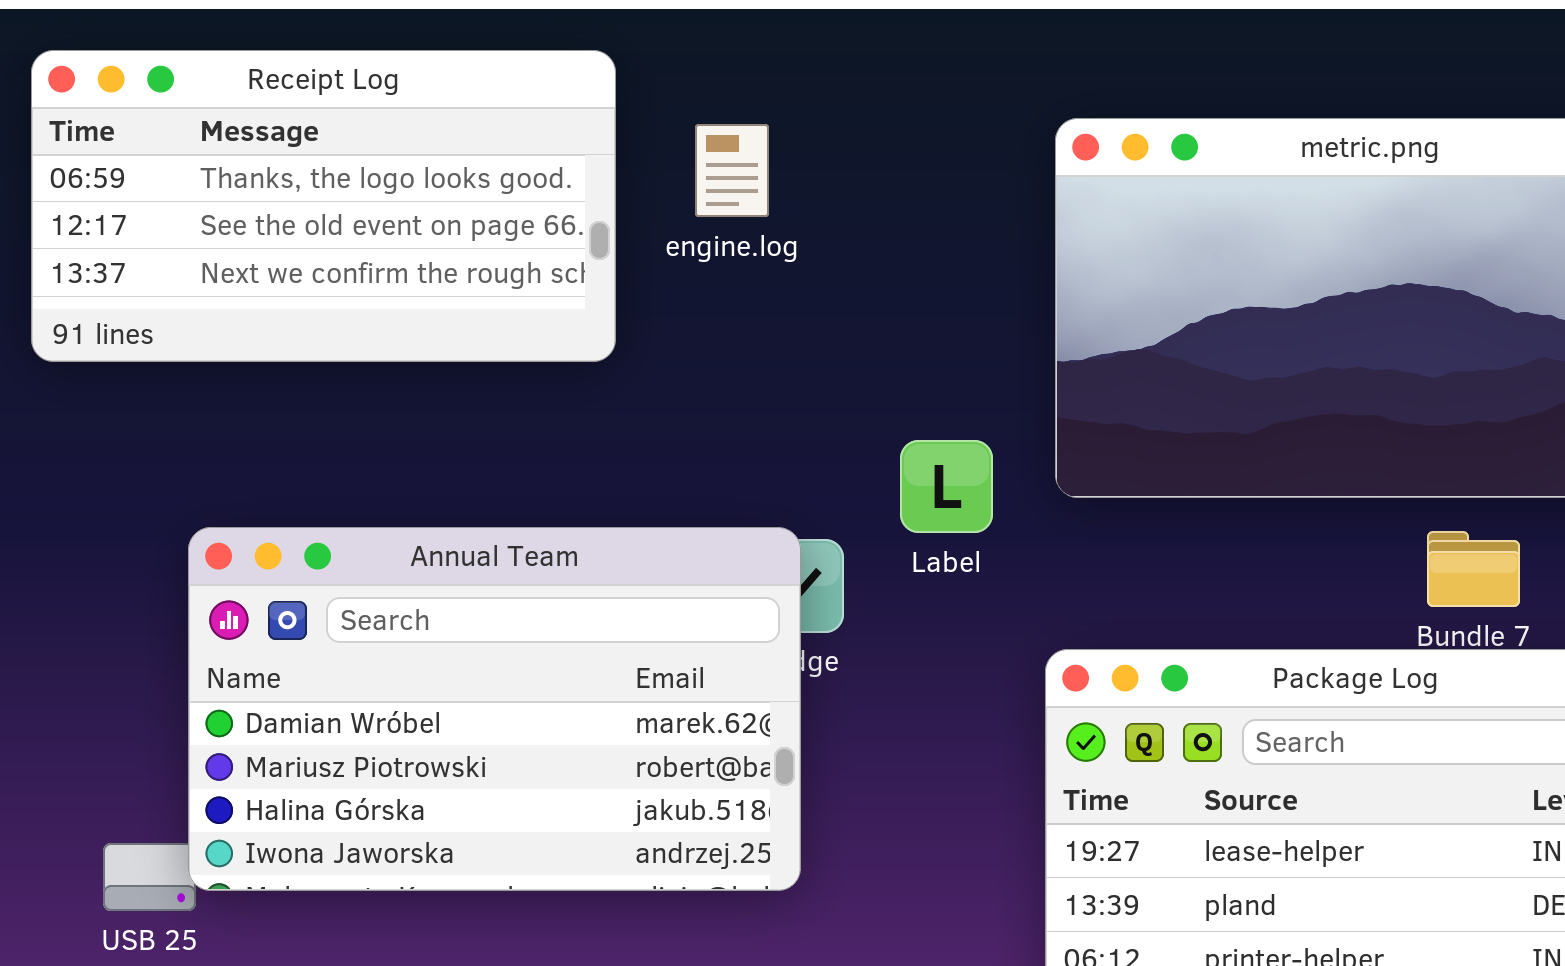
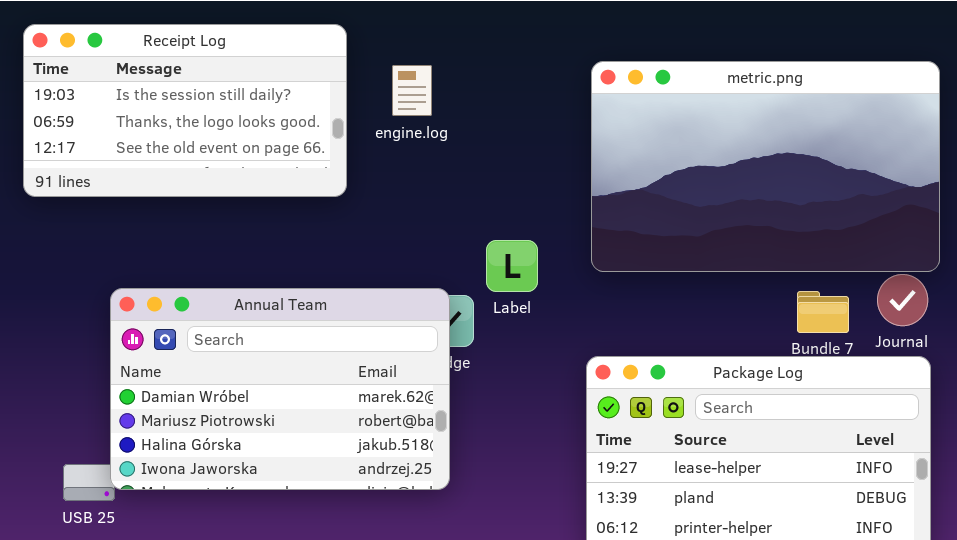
Receipt Log: [31,50,616,362] -> [23,24,347,197], scrolled up 1 row
Label: [900,440,993,533] -> [486,240,538,292], moved

